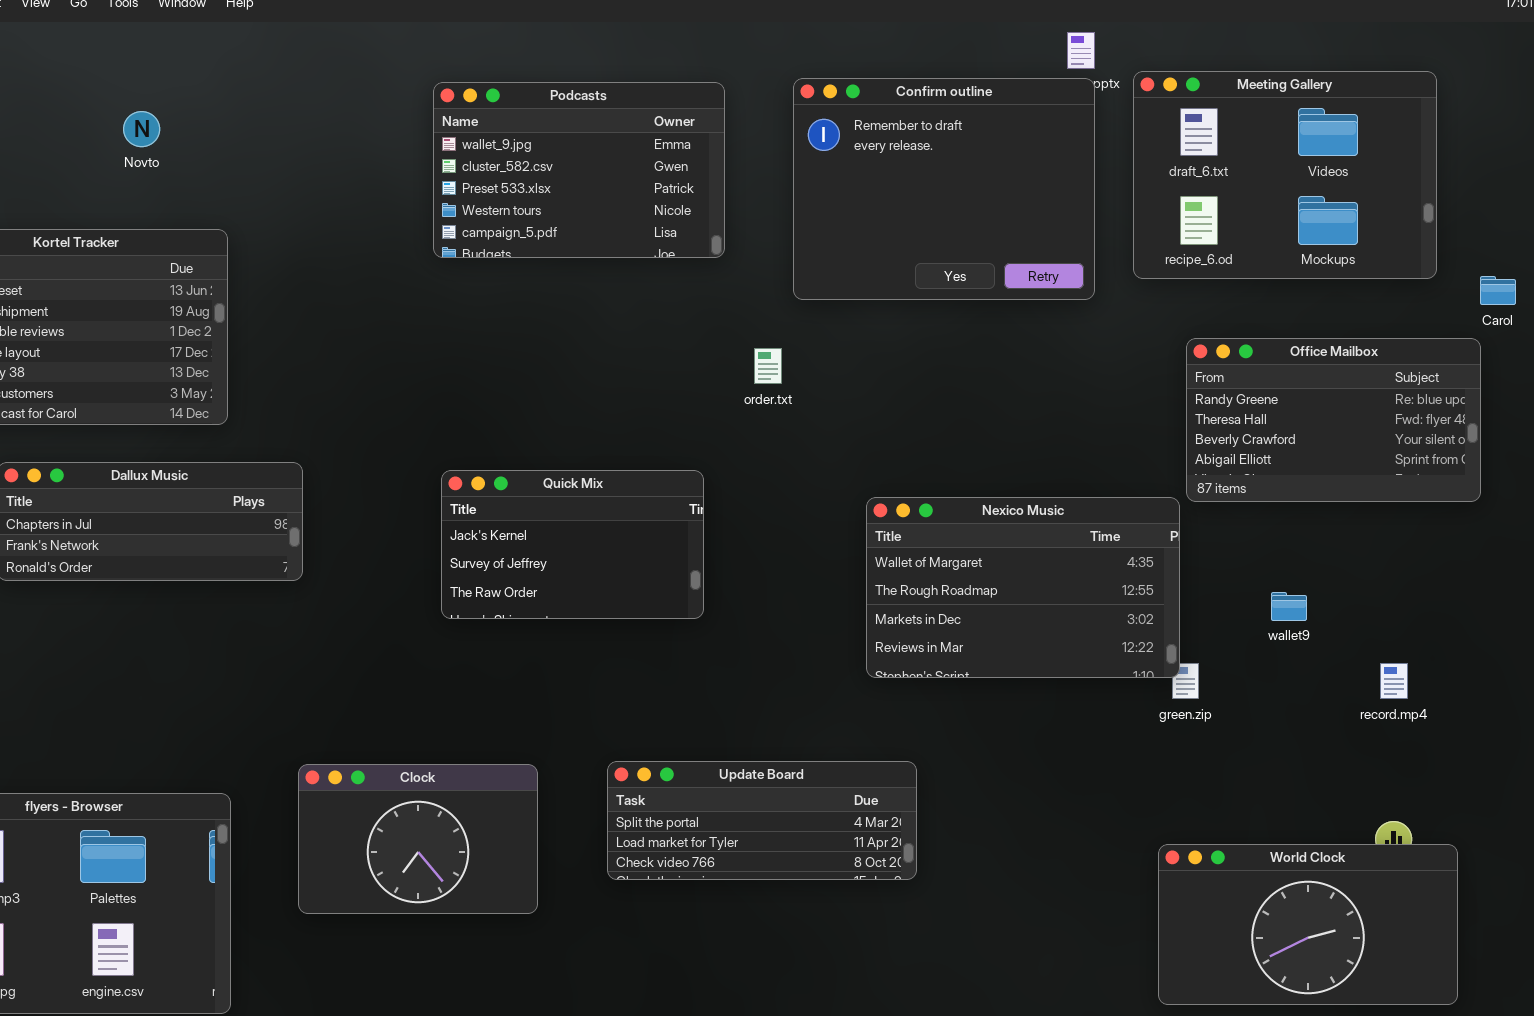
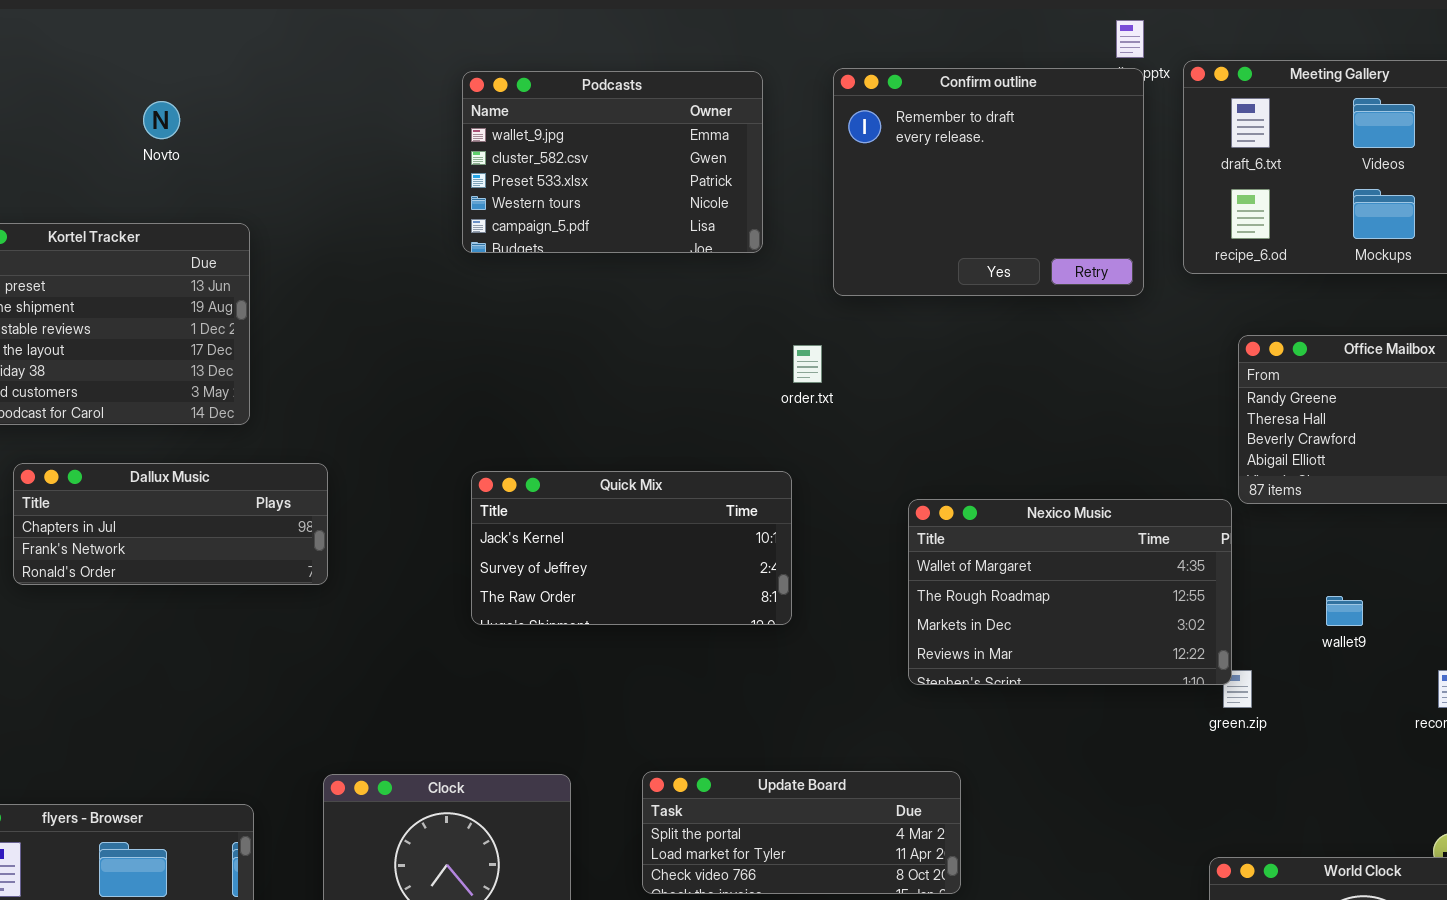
Quick Mix: [441,470,704,619] -> [471,471,792,625], resized

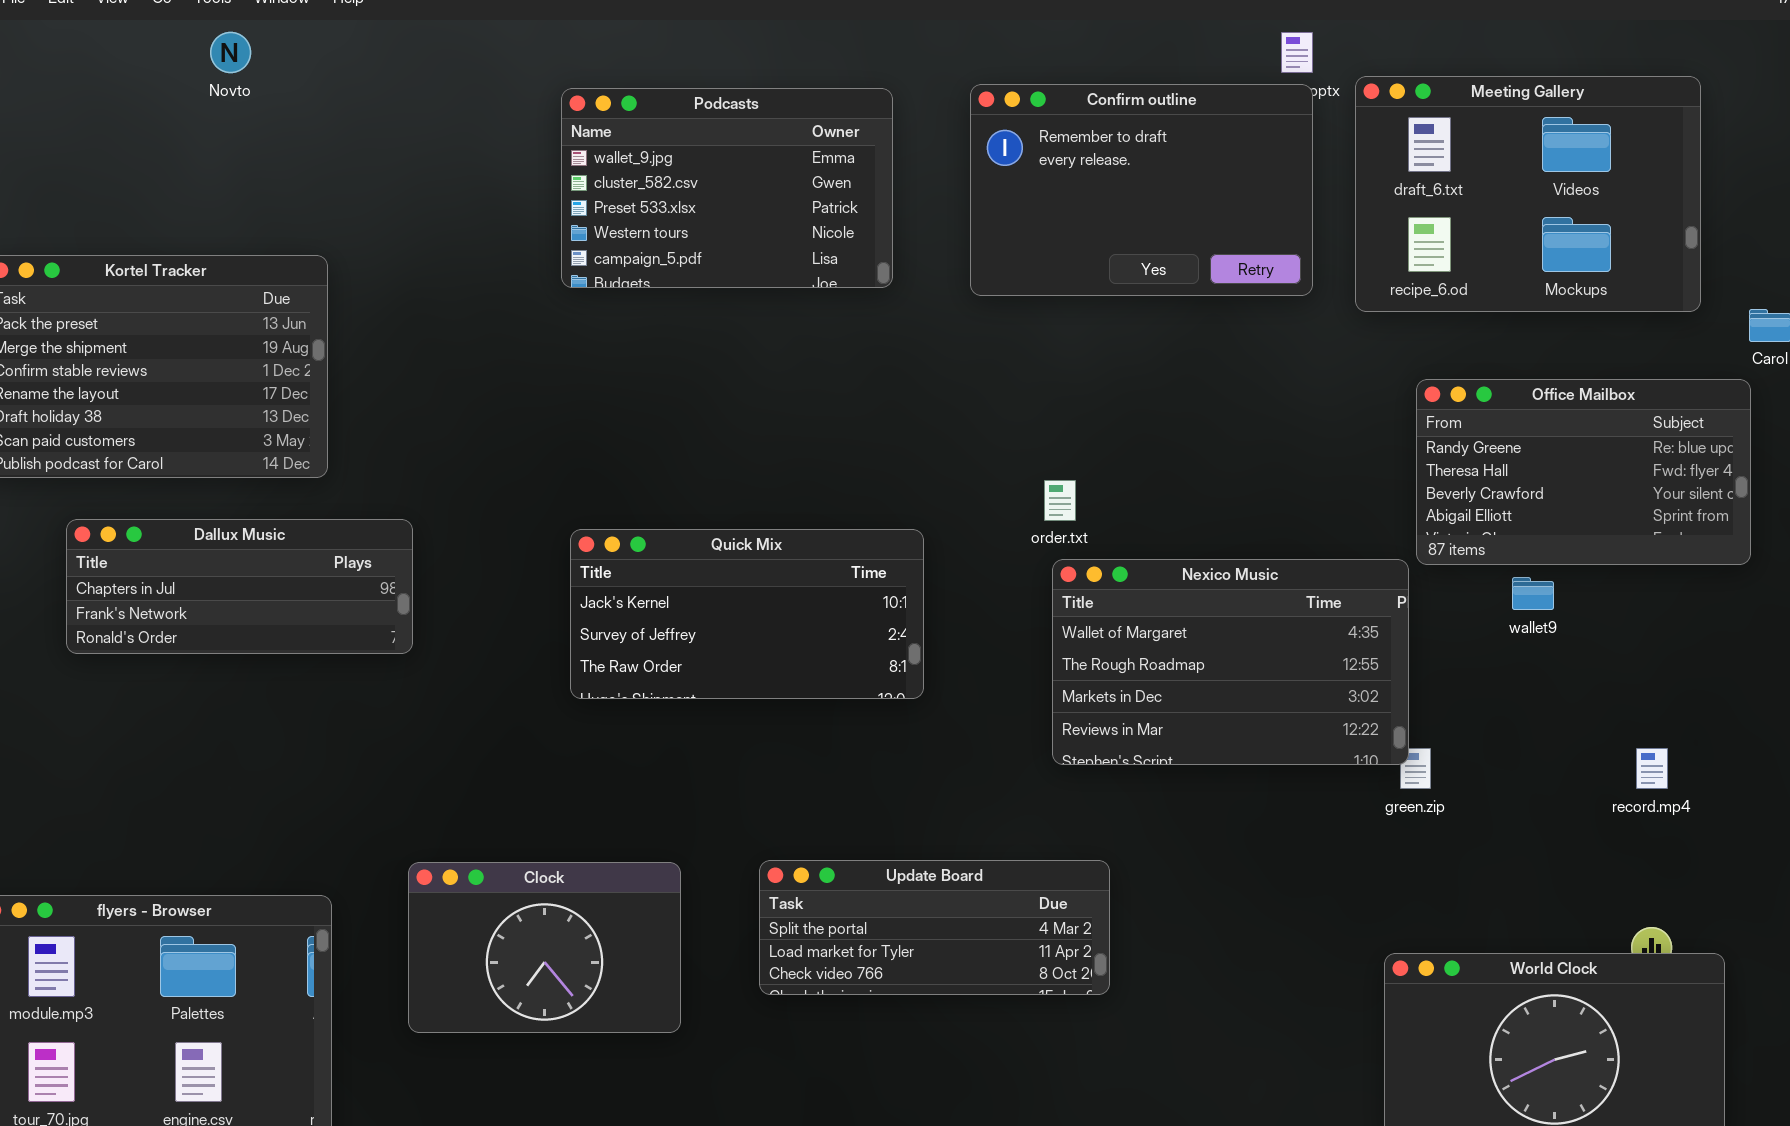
Confirm outline: [833,68,1144,296] -> [970,84,1313,296], resized
Novto: [143,101,180,139] -> [210,32,251,73], moved
order.txt: [793,345,822,383] -> [1044,480,1076,521], moved
wallet9: [1326,596,1363,626] -> [1512,577,1554,610], moved

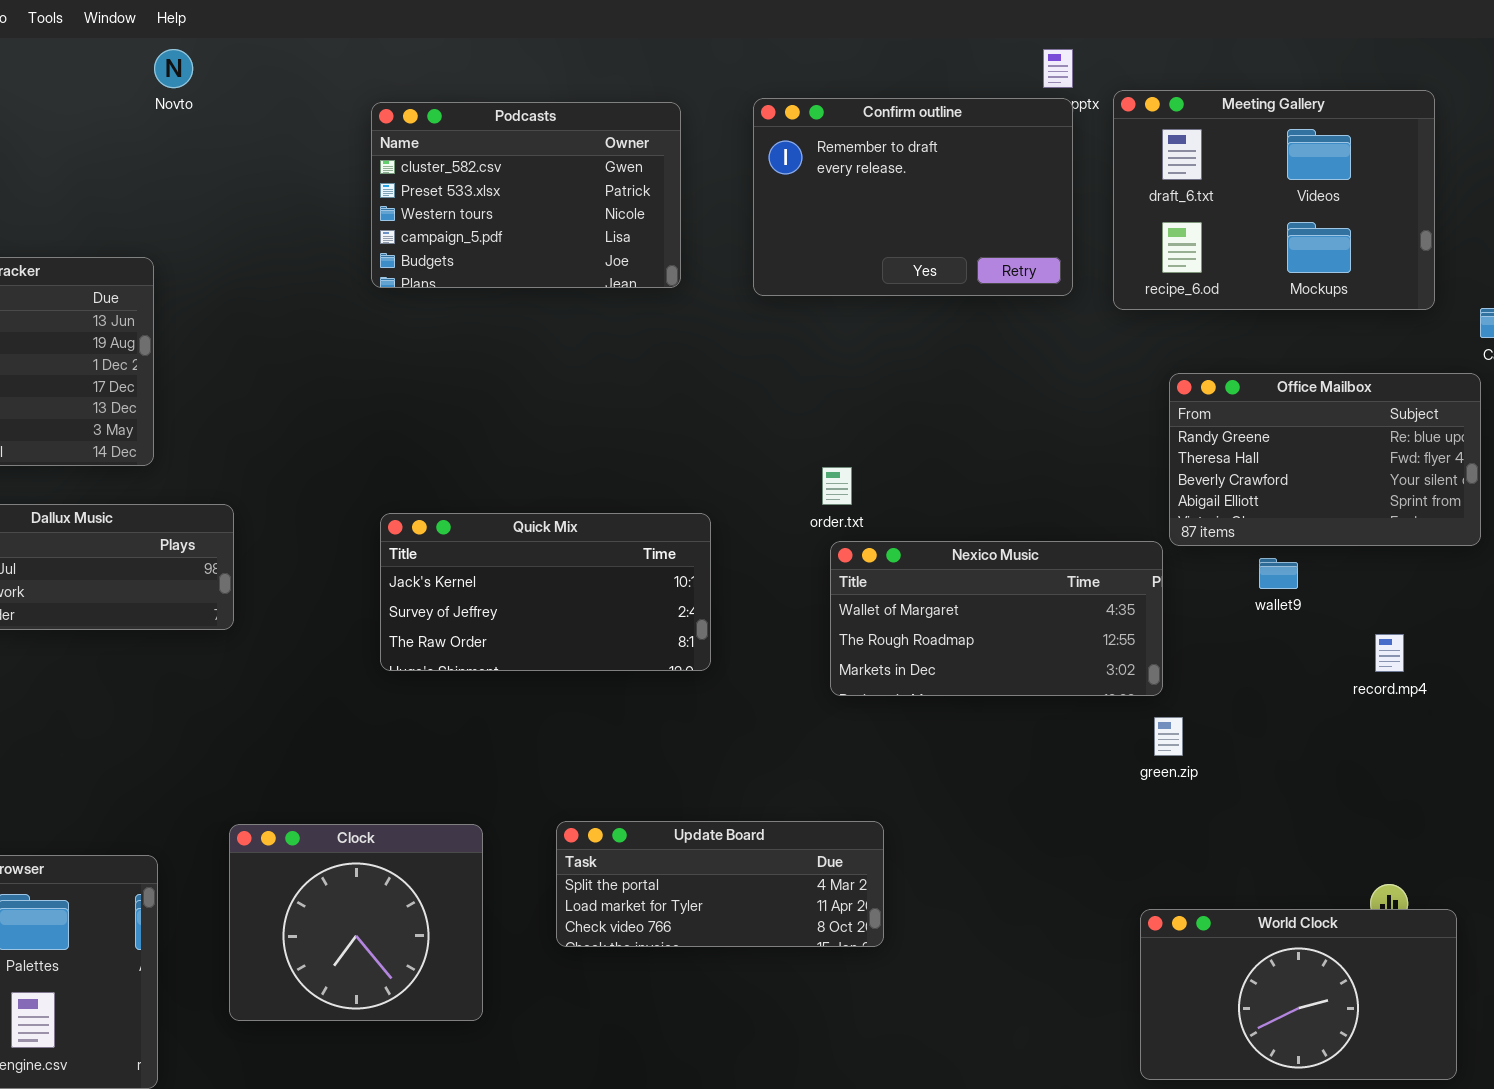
Novto: [210,32,251,73] -> [154,49,193,88], moved
Podcasts: [561,88,893,288] -> [371,102,681,288], scrolled down 1 row
Nexico Music: [1052,559,1409,765] -> [830,541,1163,696], resized
record.mp4: [1636,748,1668,789] -> [1375,634,1404,672], moved
Clock: [408,862,681,1033] -> [229,824,483,1021], resized

